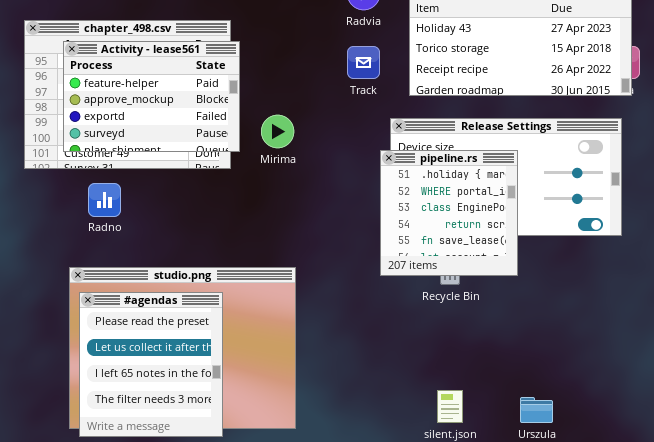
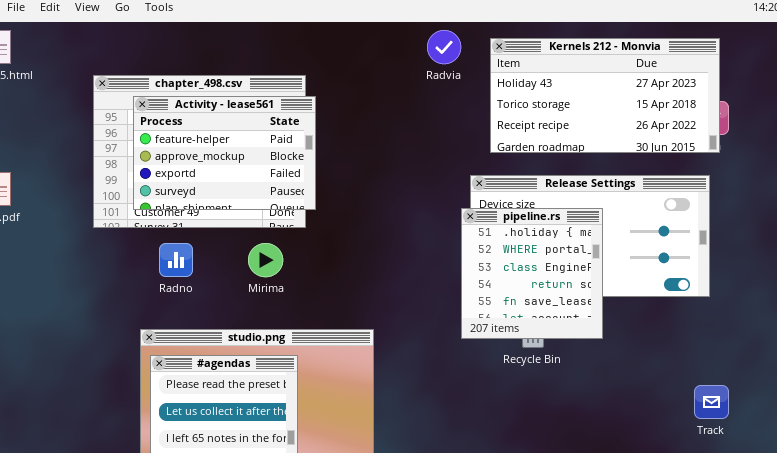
Track: [347,46,380,79] -> [694,385,729,419], moved
Mirima: [261,115,294,148] -> [248,243,283,277], moved

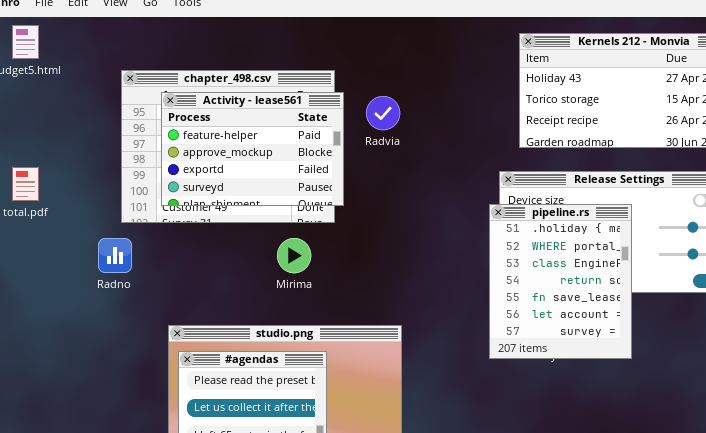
Radvia: [427,30,461,64] -> [366,96,400,130], moved
pipeline.rs: [461,208,603,339] -> [489,204,632,359], resized
Radno: [159,243,193,277] -> [98,238,132,273], moved

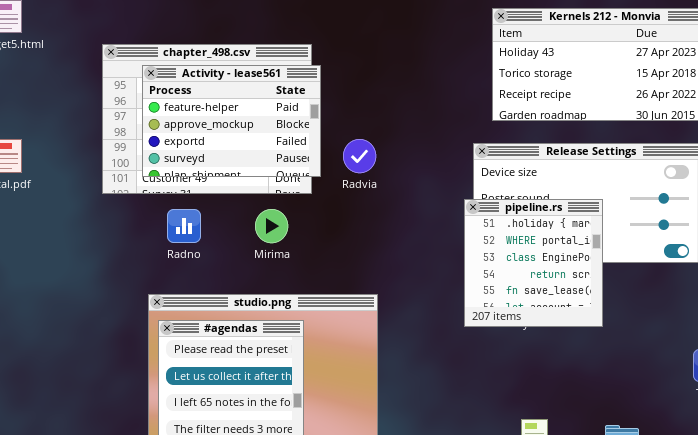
Radvia: [366,96,400,130] -> [343,139,376,173], moved
pipeline.rs: [489,204,632,359] -> [464,199,603,327], resized
Radno: [98,238,132,273] -> [167,209,201,243], moved

